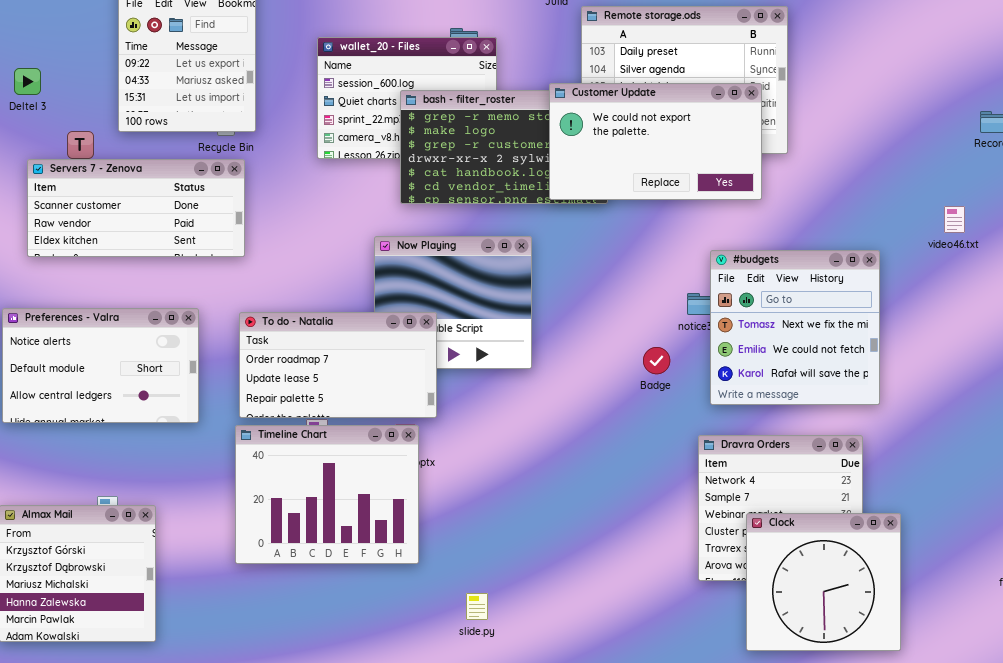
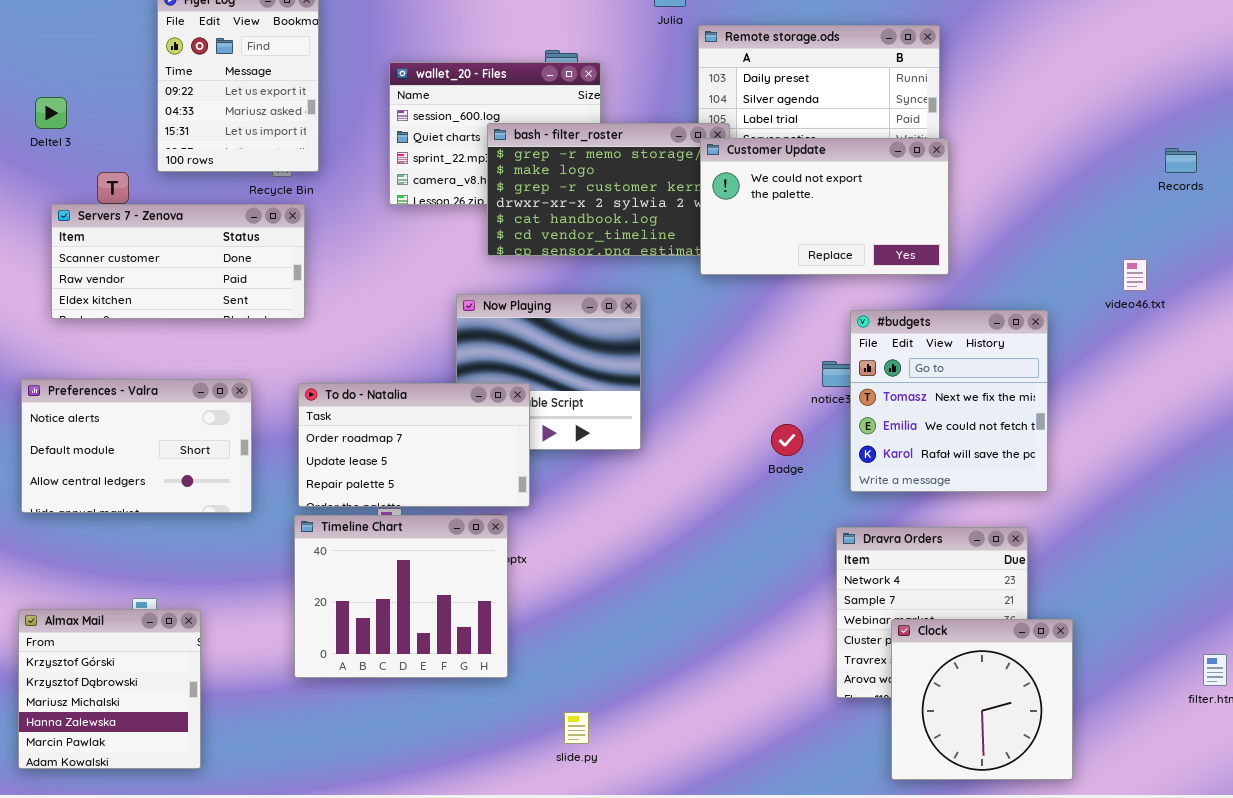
Customer Update: [549,83,762,200] -> [700,138,949,275], moved

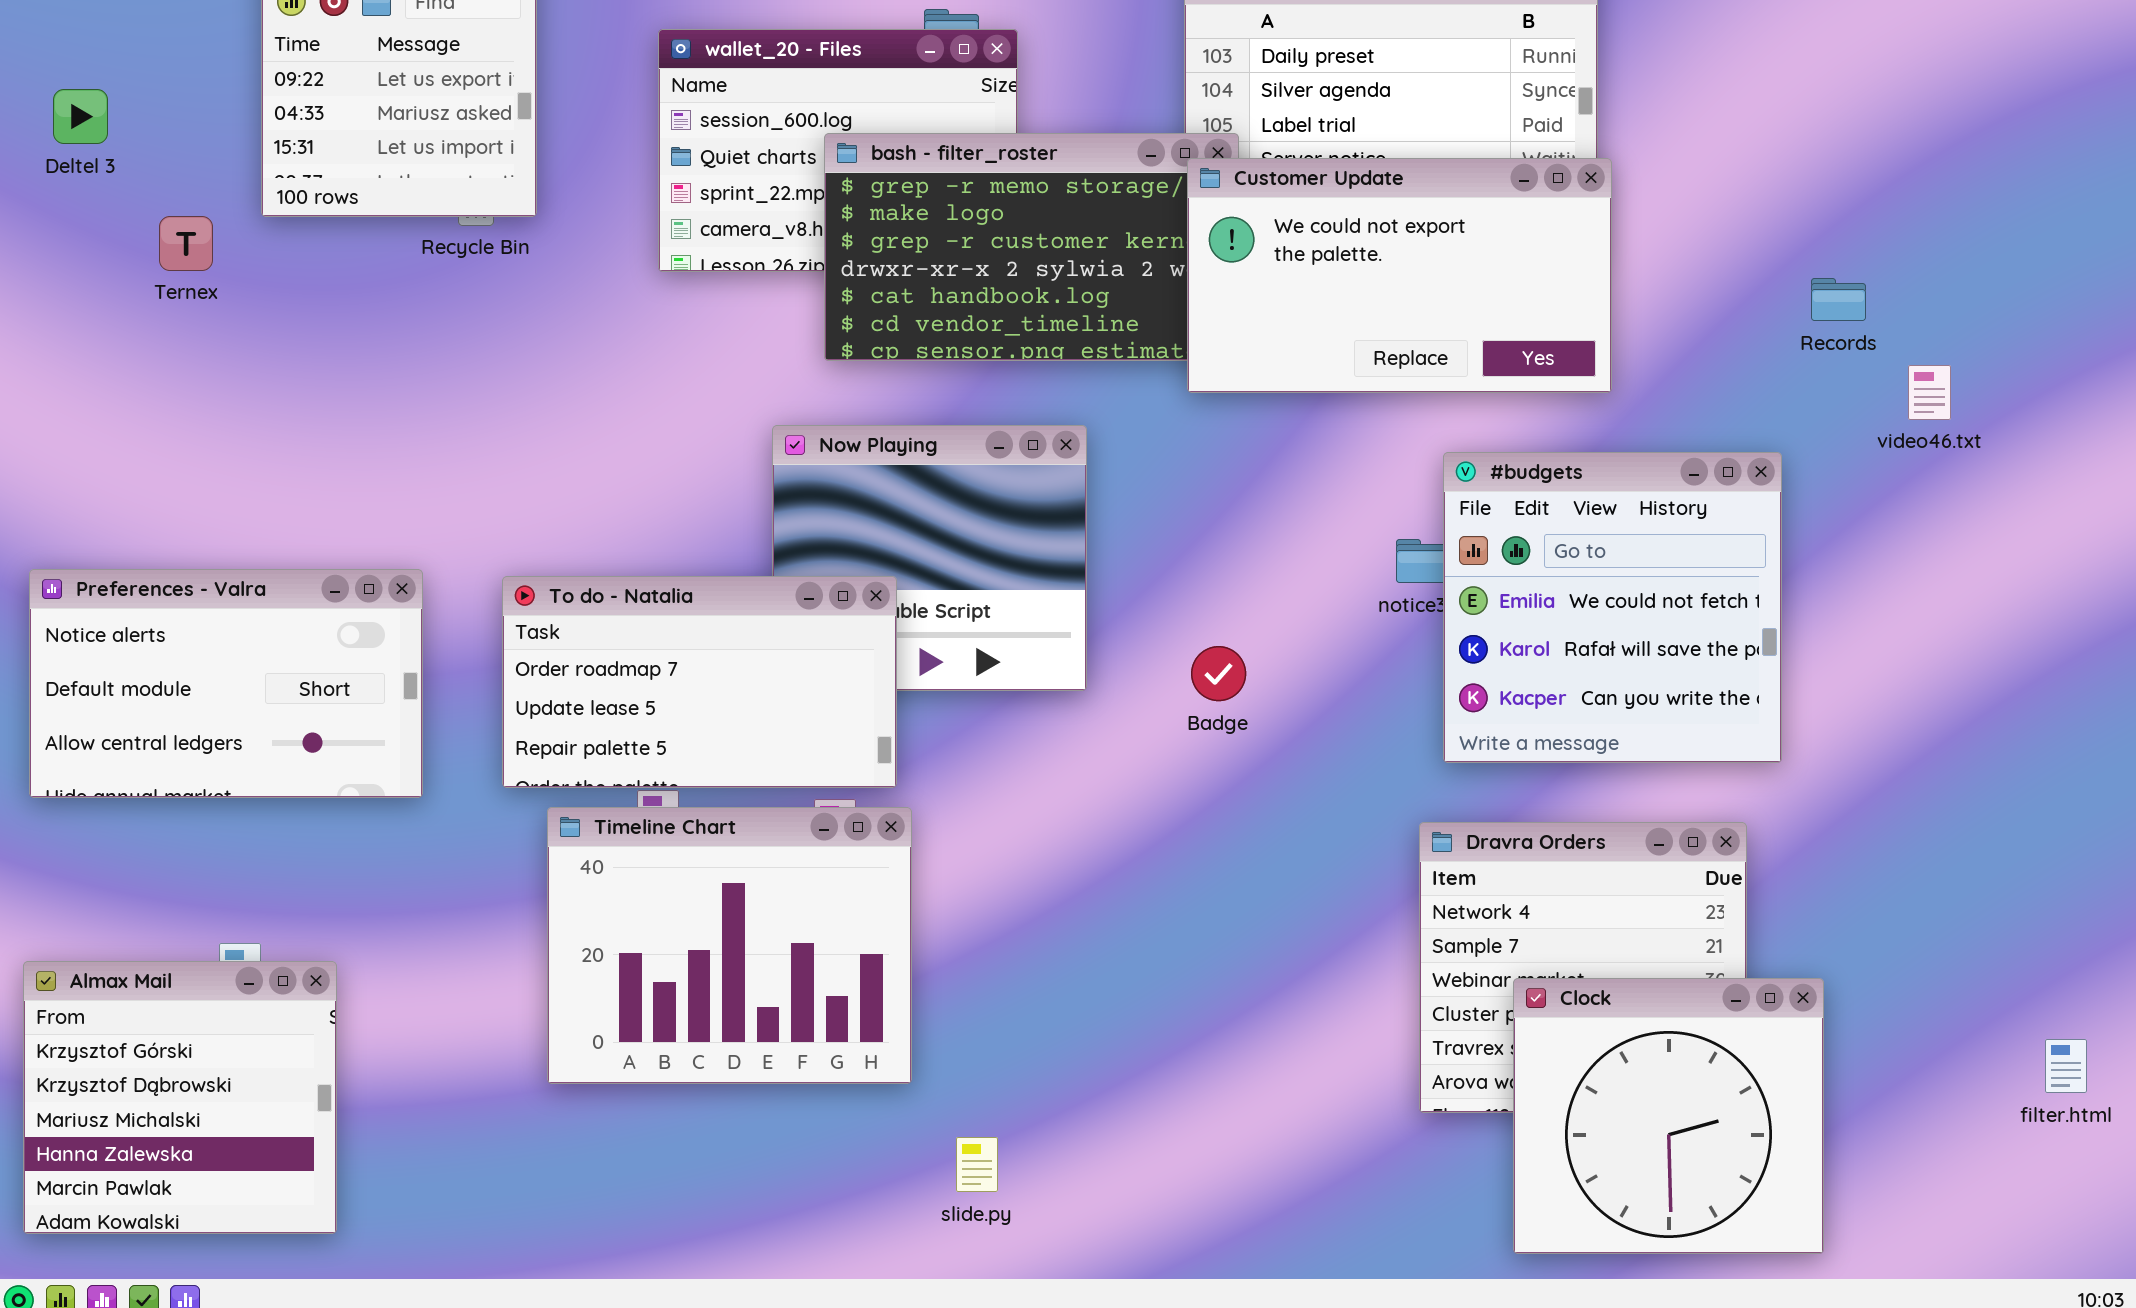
Records: [1165,148,1197,173] -> [1811,278,1866,321], moved
Servers 7 - Zenova: [51,204,305,319] -> none, closed
#budgets: [850,310,1048,492] -> [1443,452,1782,763], scrolled down 1 row
Badge: [771,424,803,456] -> [1191,646,1246,701], moved
Timeline Chart: [294,515,508,678] -> [547,807,912,1084], moved

